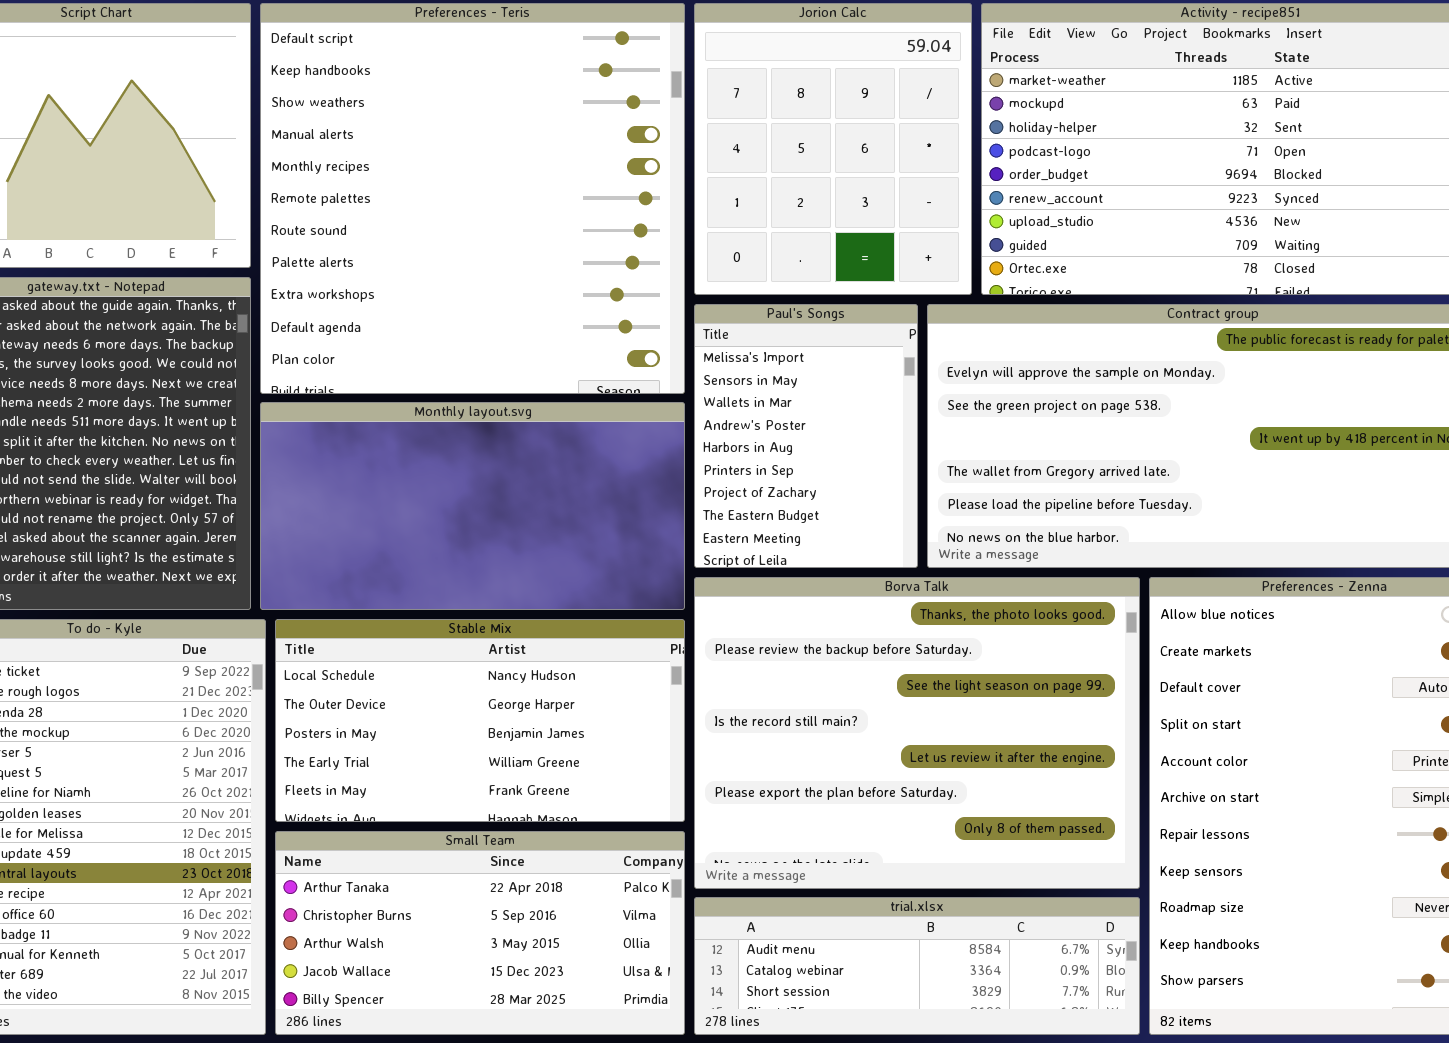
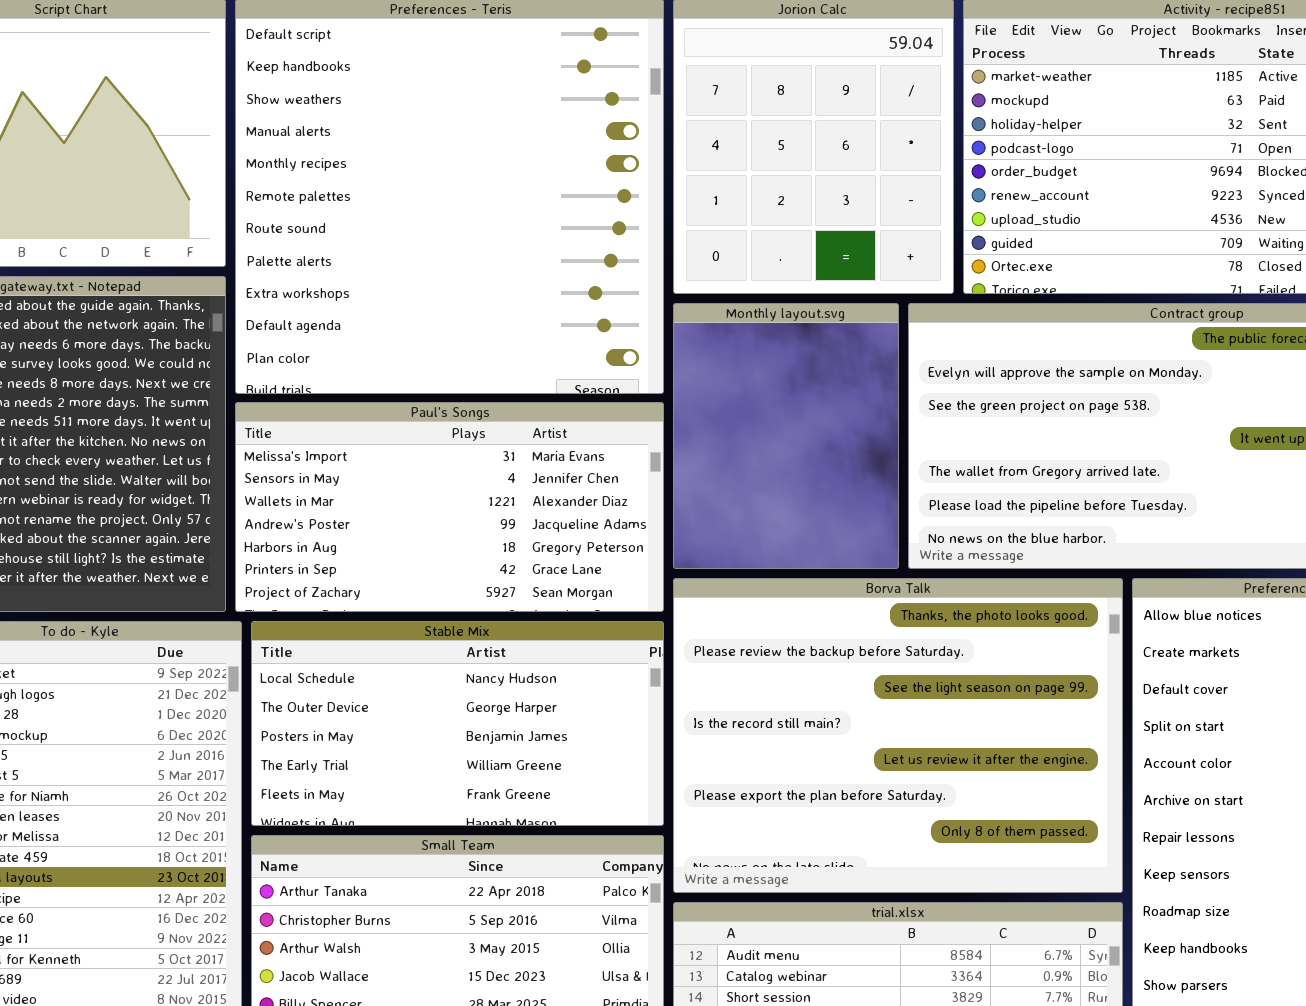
Paul's Songs: [694,304,918,568] -> [235,402,664,612], moved, resized
Monthly layout.svg: [260,402,685,610] -> [673,303,899,569], moved, resized

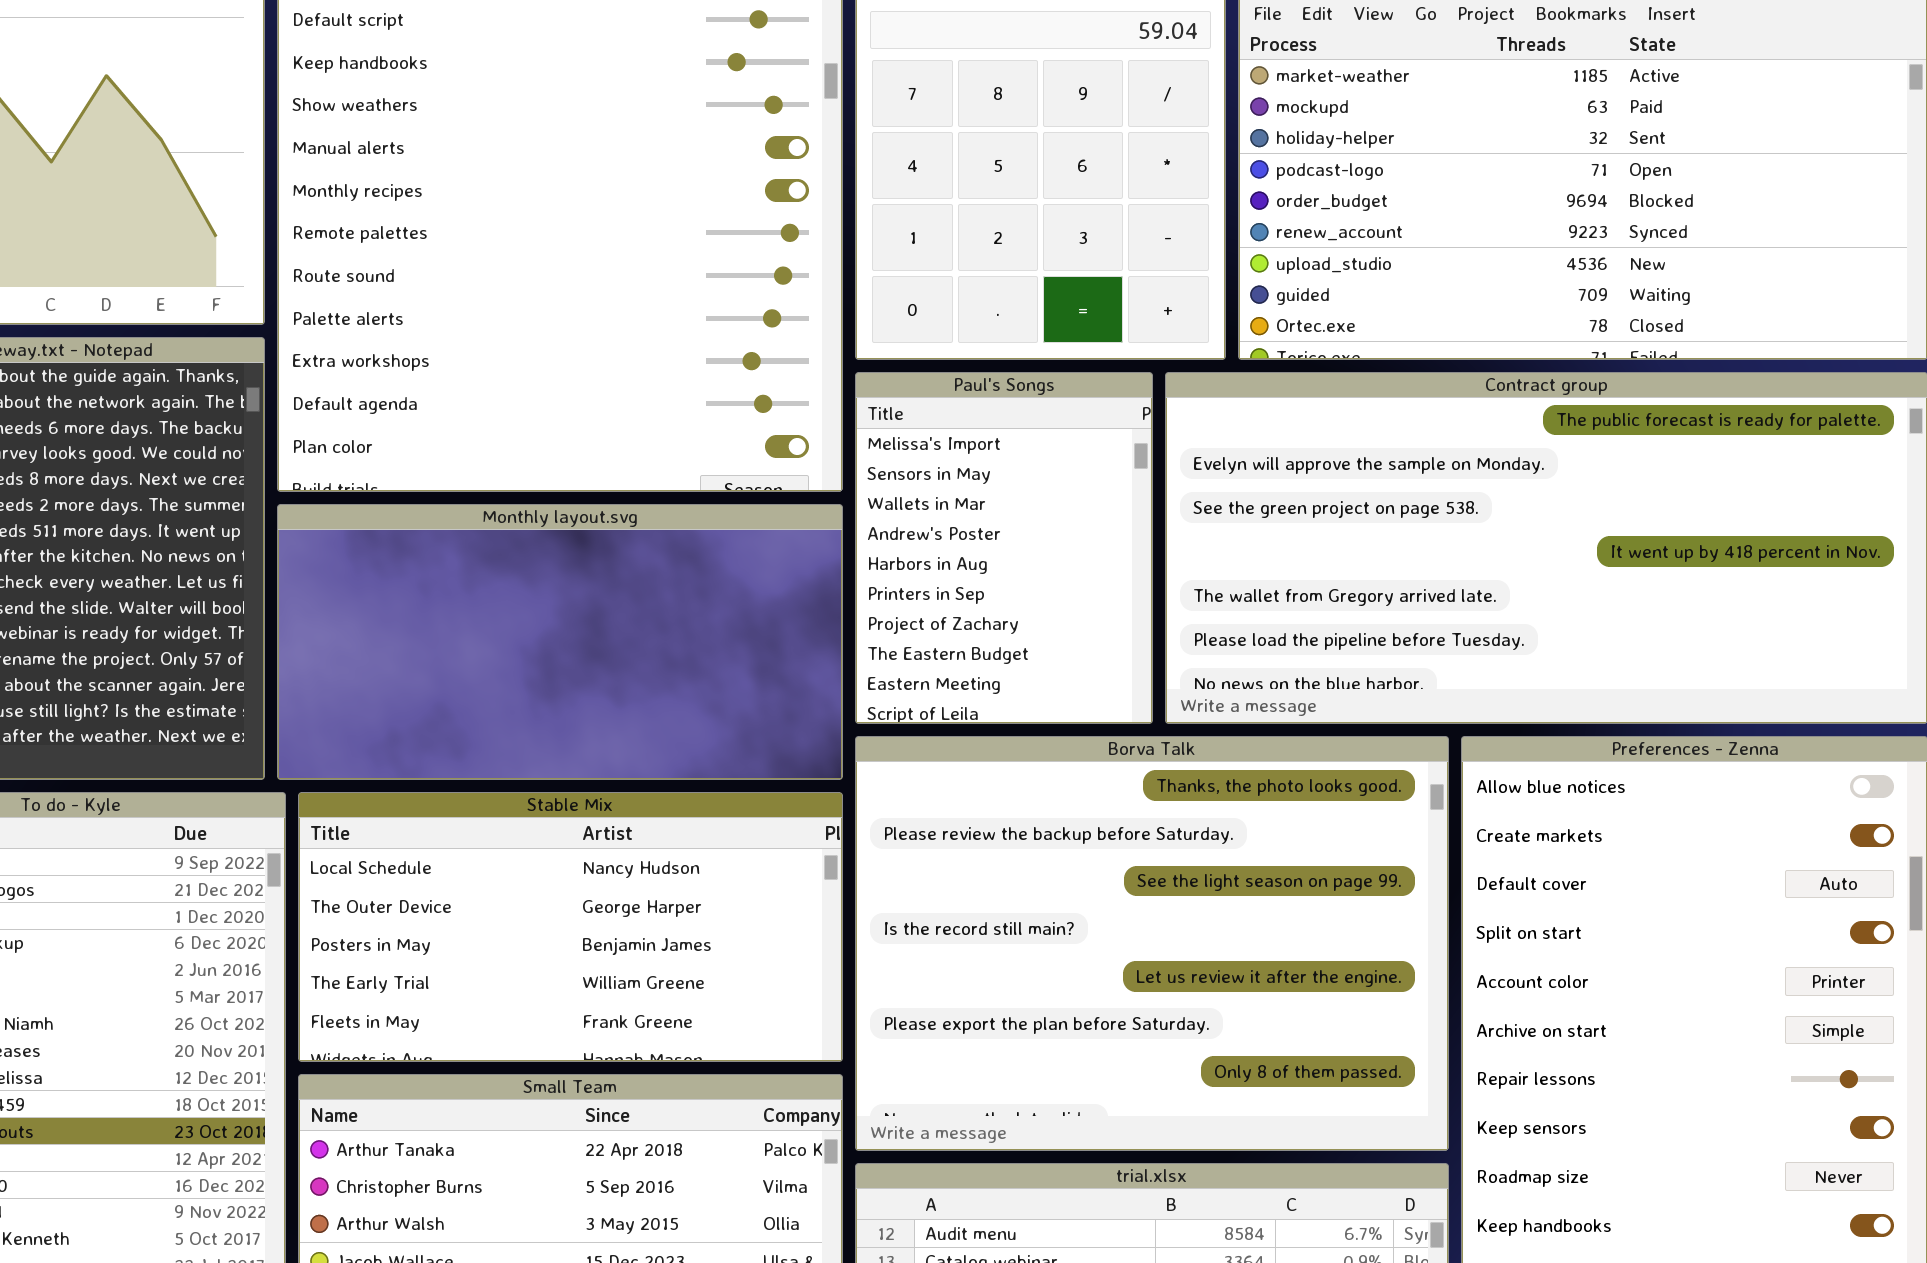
Monthly layout.svg: [673,303,899,569] -> [277,504,843,780], moved, resized
Paul's Songs: [235,402,664,612] -> [855,372,1153,724], moved, resized

